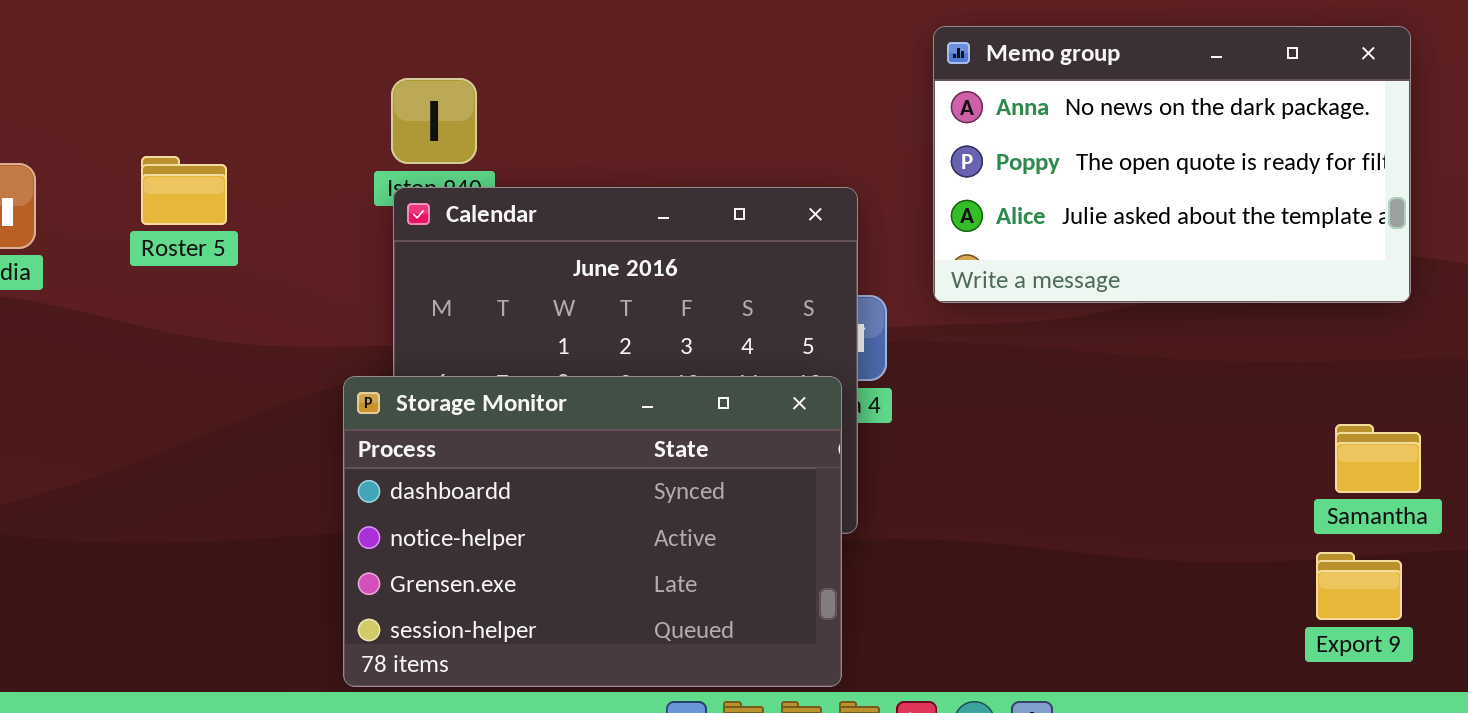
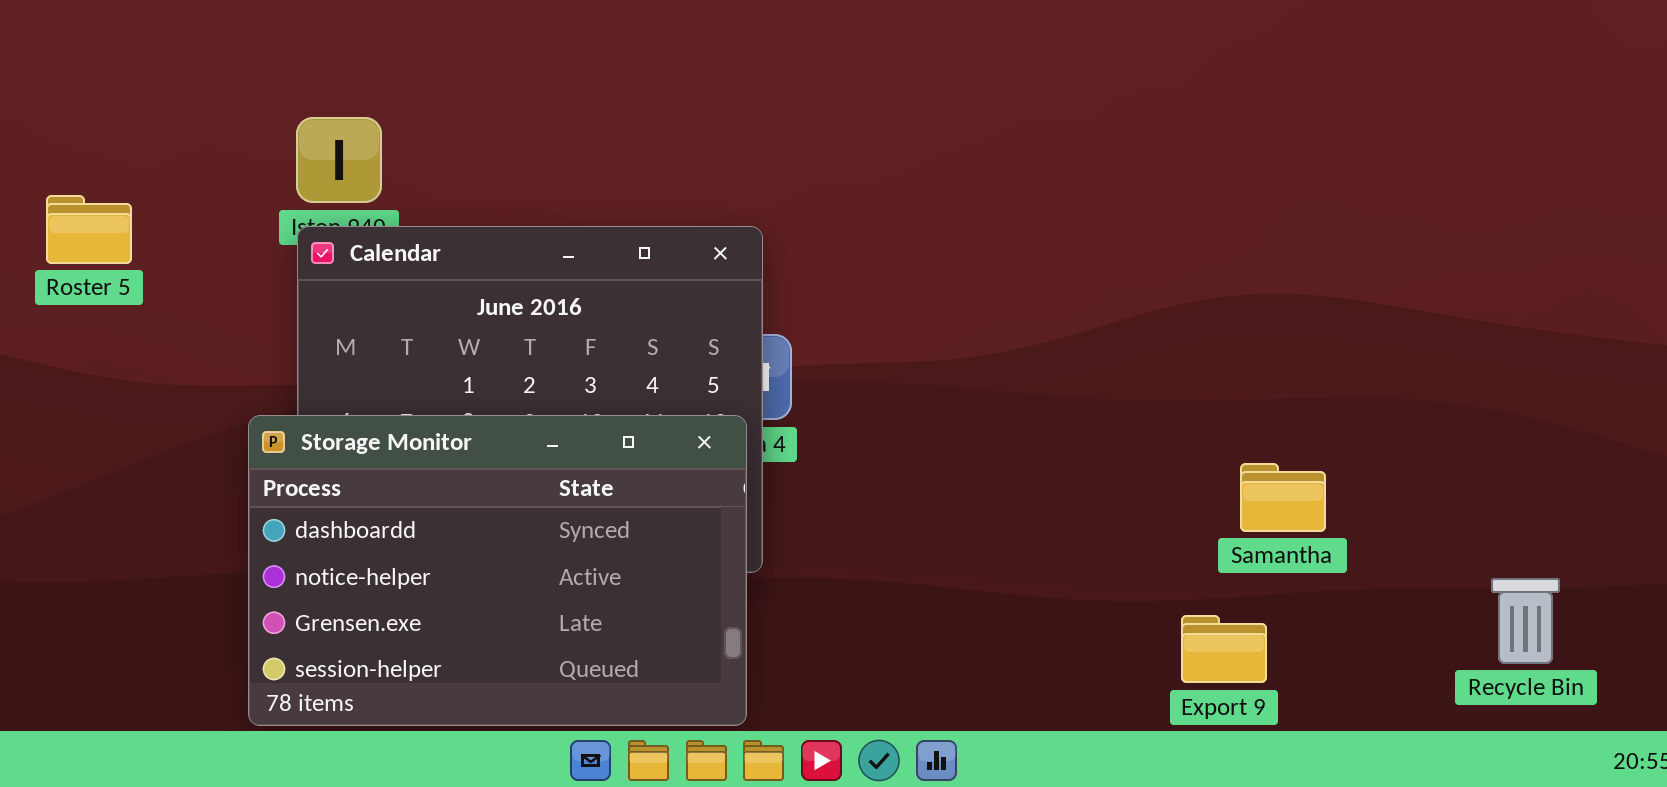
Memo group: [933,26,1411,303] -> none, closed
Export 9: [1316,552,1402,620] -> [1181,615,1267,683], moved

